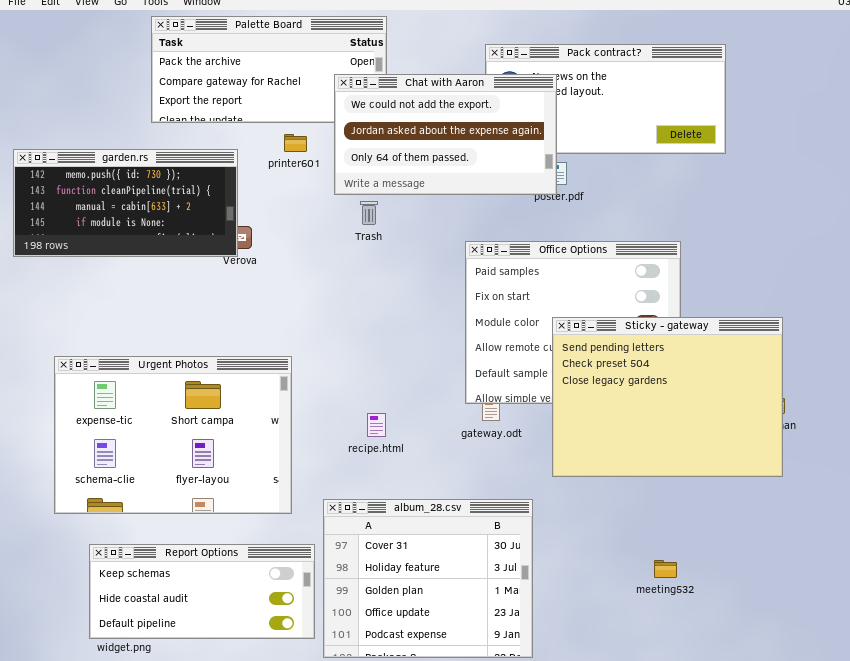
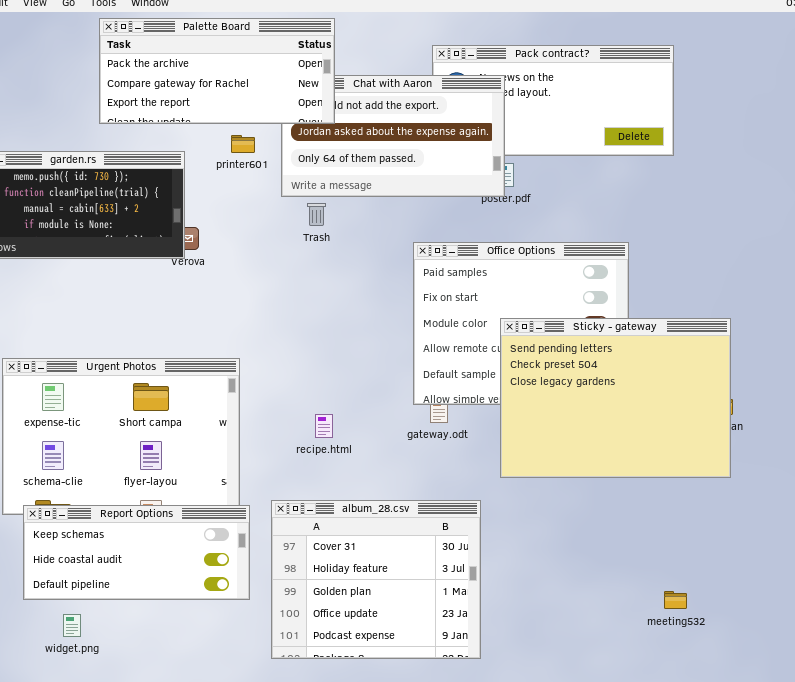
Palette Board: [151,16,387,123] -> [99,18,335,124], raised
Report Options: [89,544,315,639] -> [23,505,250,600], moved
meeting532: [654,560,677,578] -> [664,591,687,609], moved

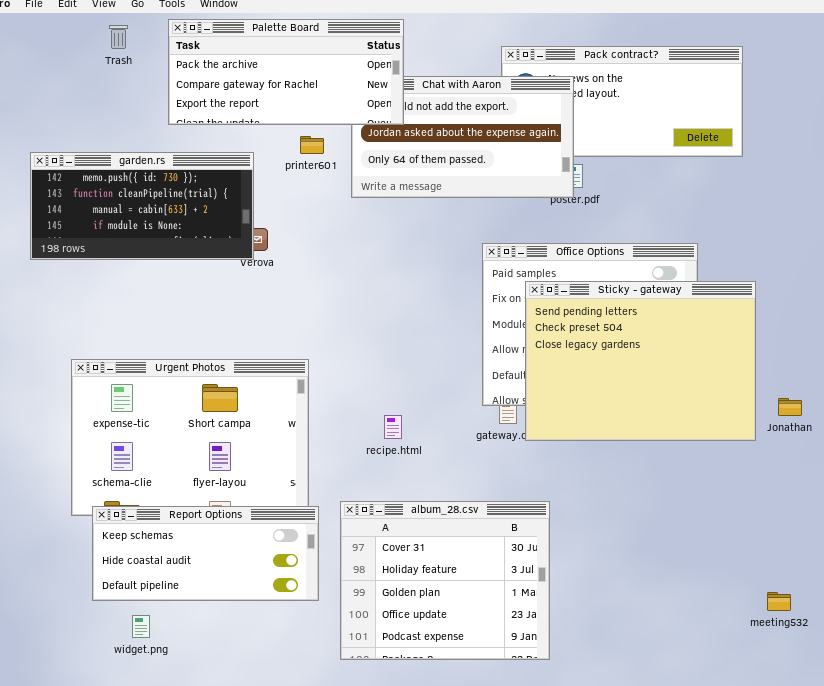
Trash: [307,203,326,226] -> [109,25,128,49], moved
Sticky - gateway: [500,318,731,478] -> [525,281,756,441], moved
meeting532: [664,591,687,609] -> [767,592,791,611], moved

